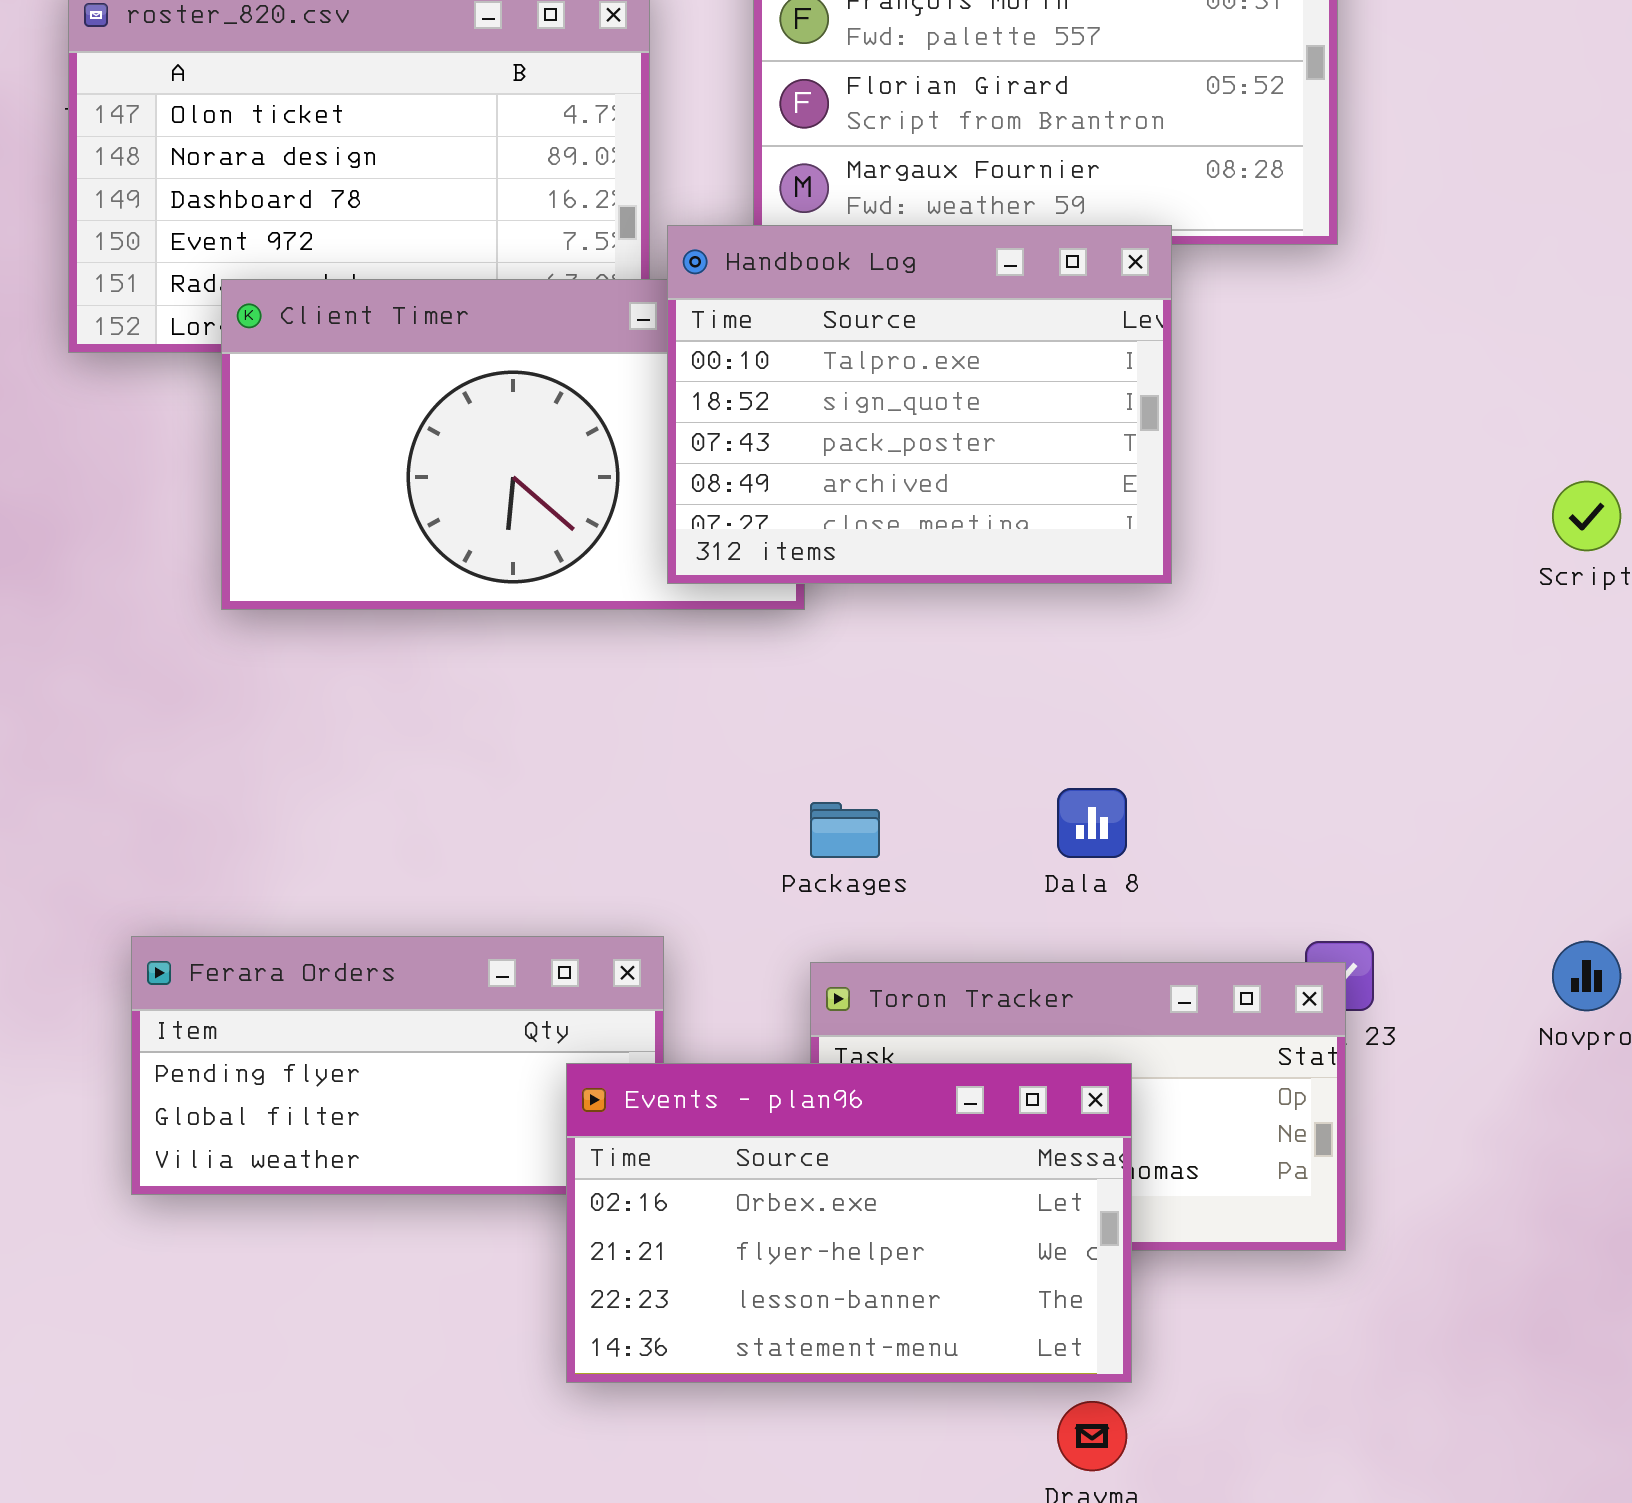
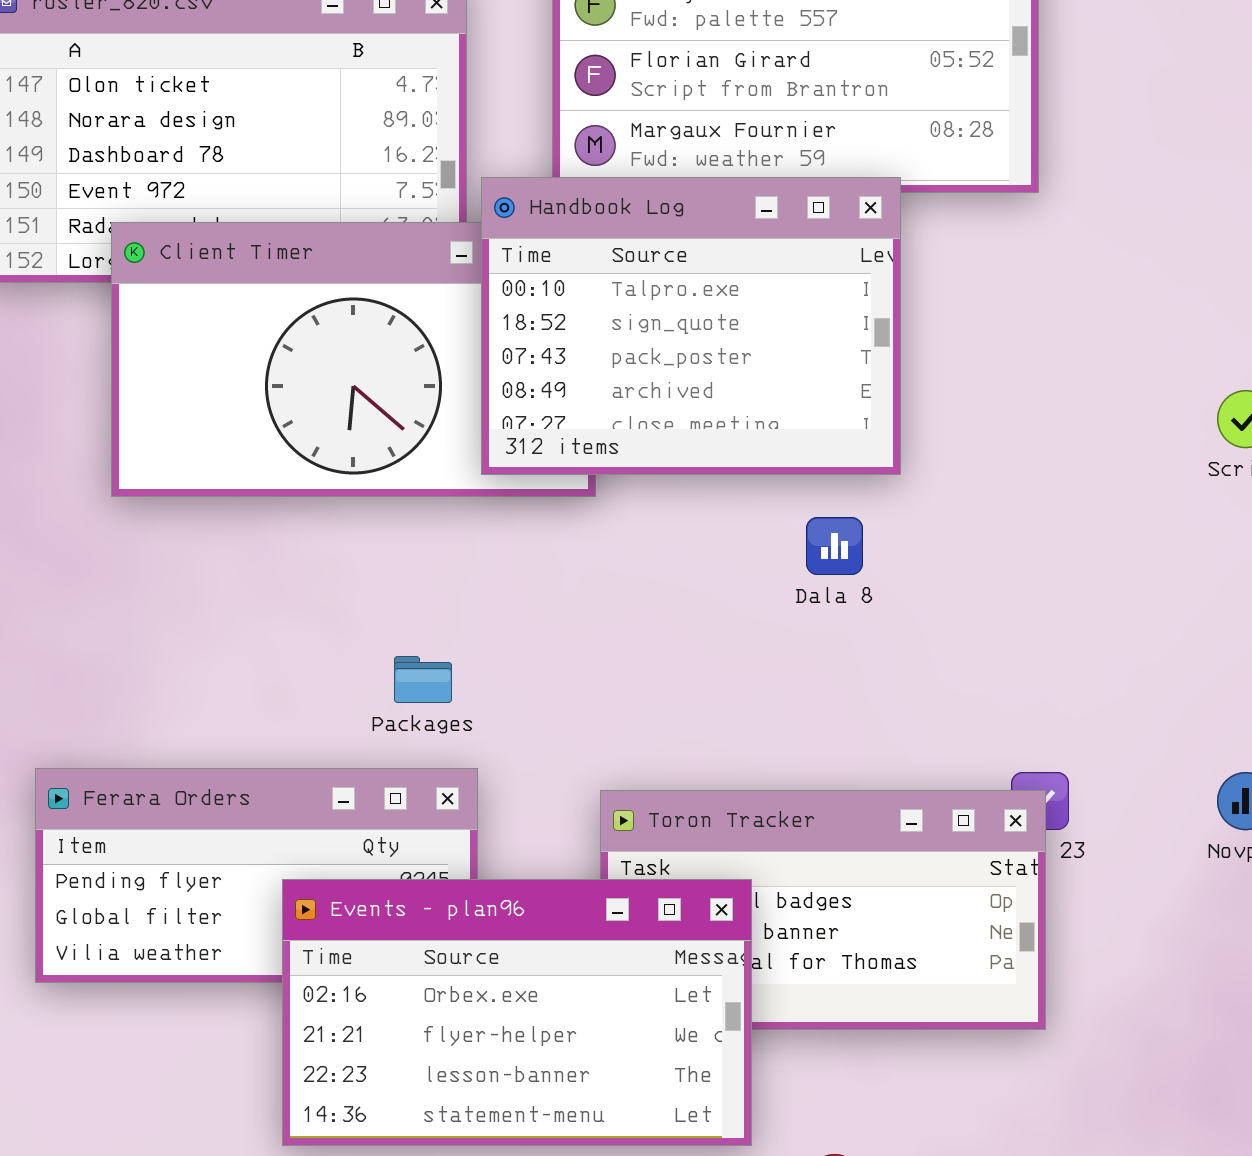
Dala 8: [1057,788,1127,858] -> [806,517,863,575], moved
Packages: [810,802,880,858] -> [394,656,452,703], moved
Events - plan96: [566,1063,1132,1383] -> [282,879,752,1146], moved

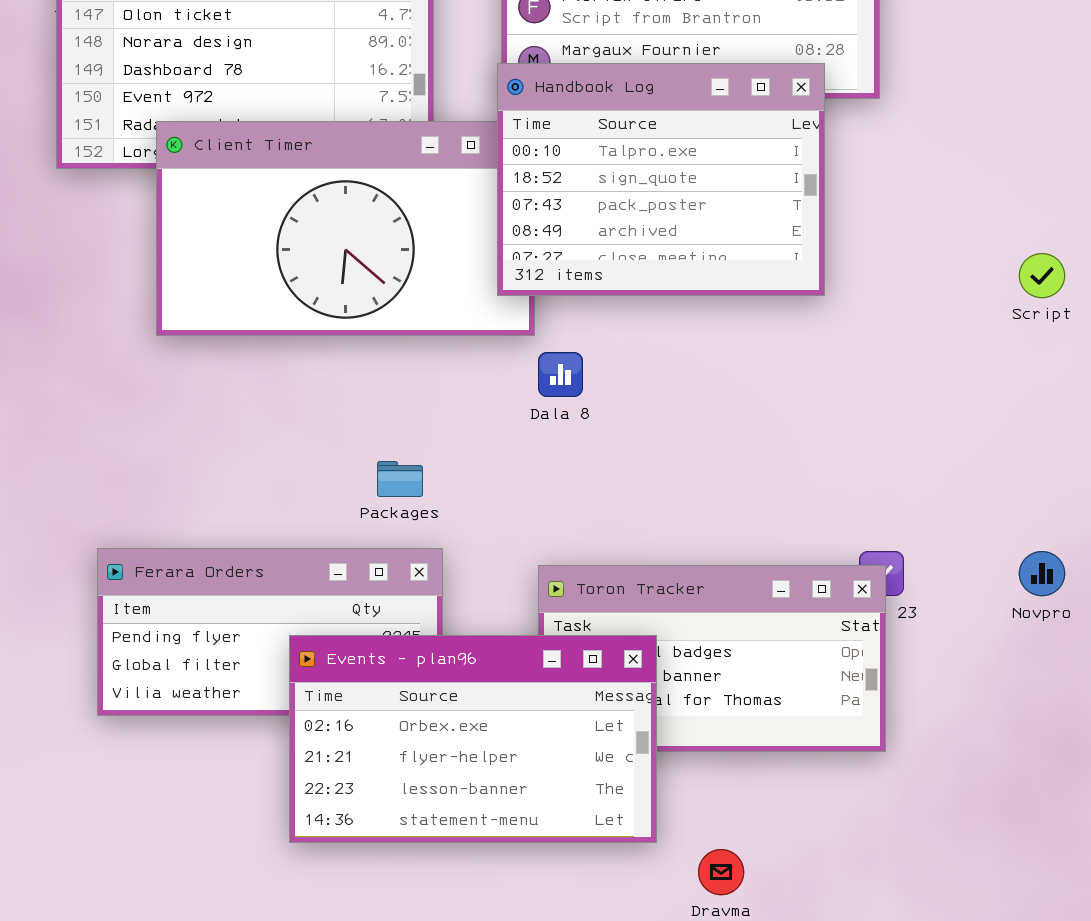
Handbook Log: [481,177,901,475] -> [497,63,825,296], moved
Dala 8: [806,517,863,575] -> [538,352,583,397], moved

